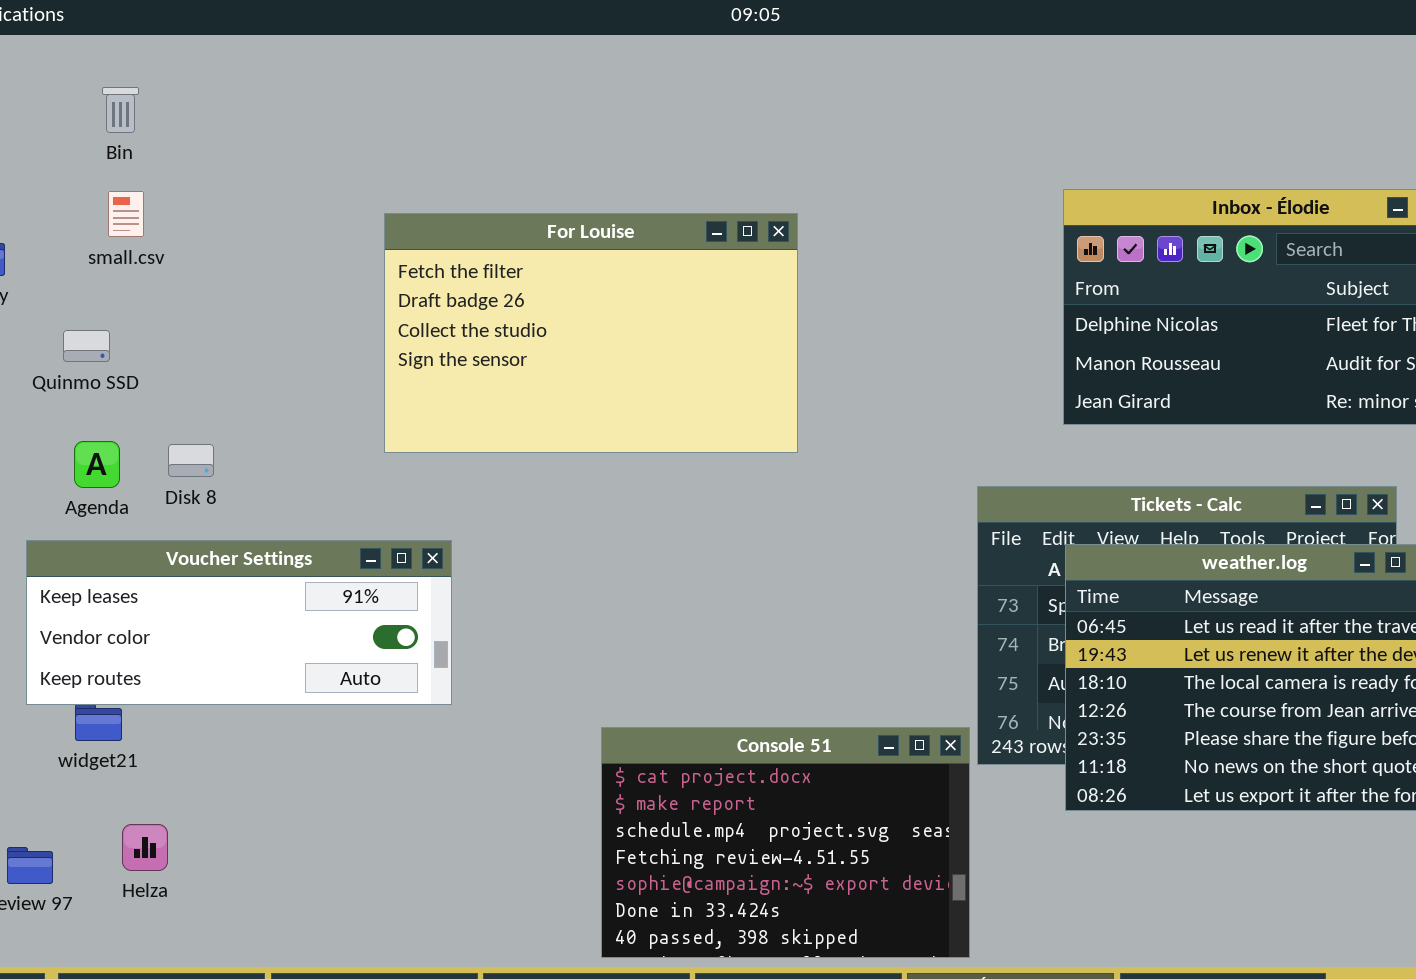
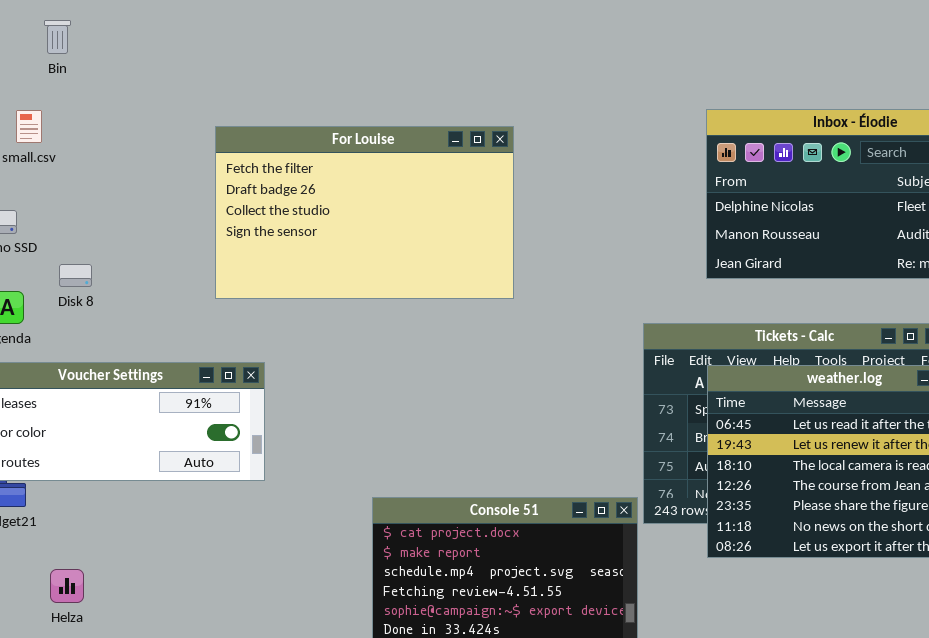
Bin: [102,87,139,133] -> [44,20,71,54], moved
Disk 8: [168,444,214,477] -> [59,264,92,287], moved
Helza: [122,824,168,871] -> [50,569,84,603], moved

